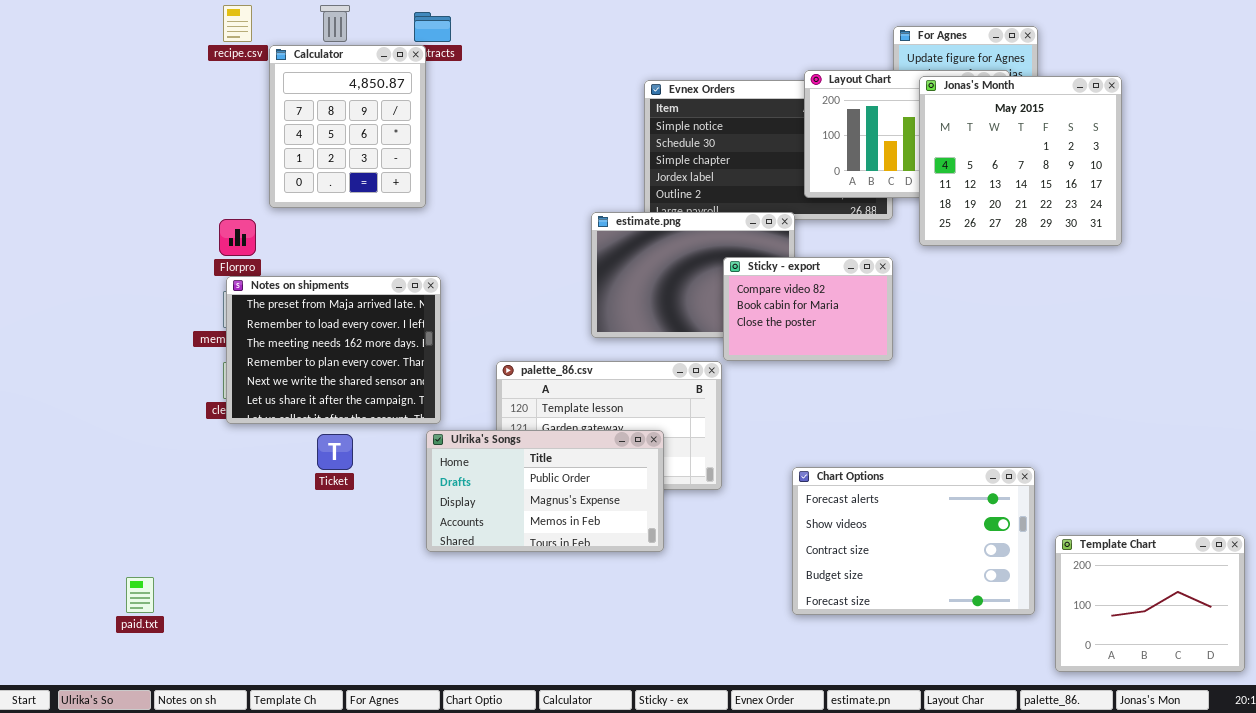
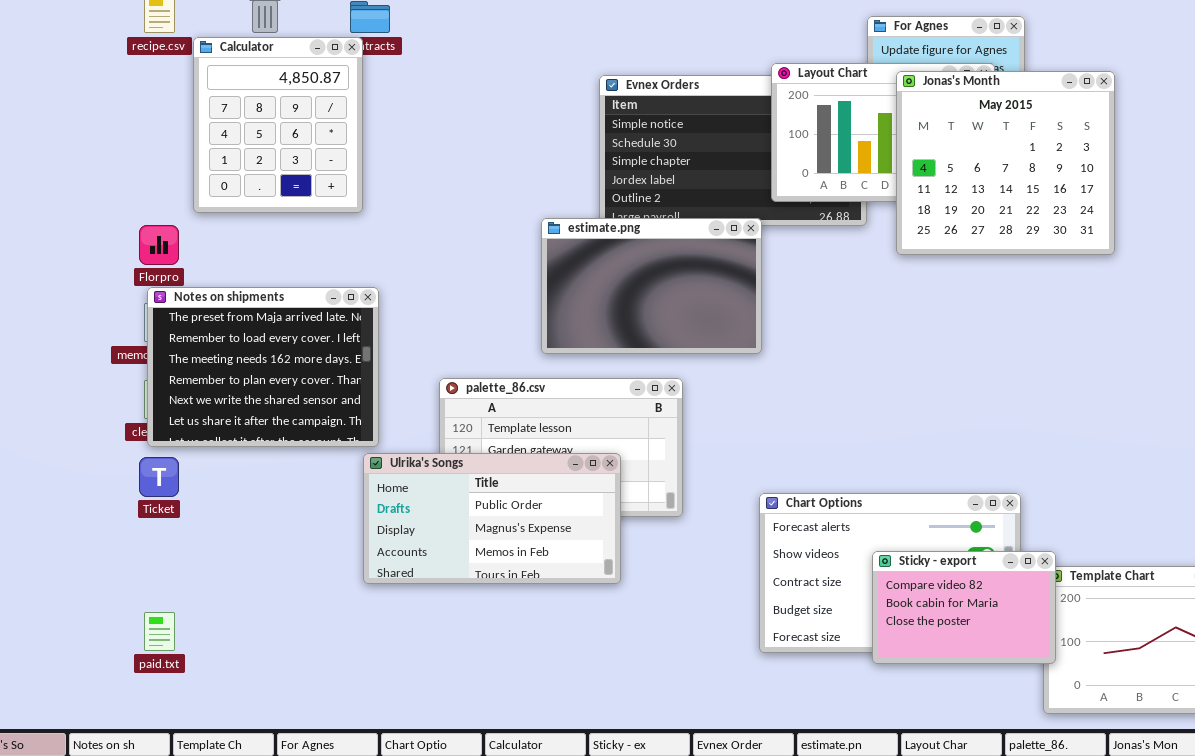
Sticky - export: [723,257,893,361] -> [872,551,1056,664], moved
Ticket: [317,434,353,470] -> [139,457,179,497], moved
paid.txt: [126,577,154,613] -> [144,612,175,651], moved

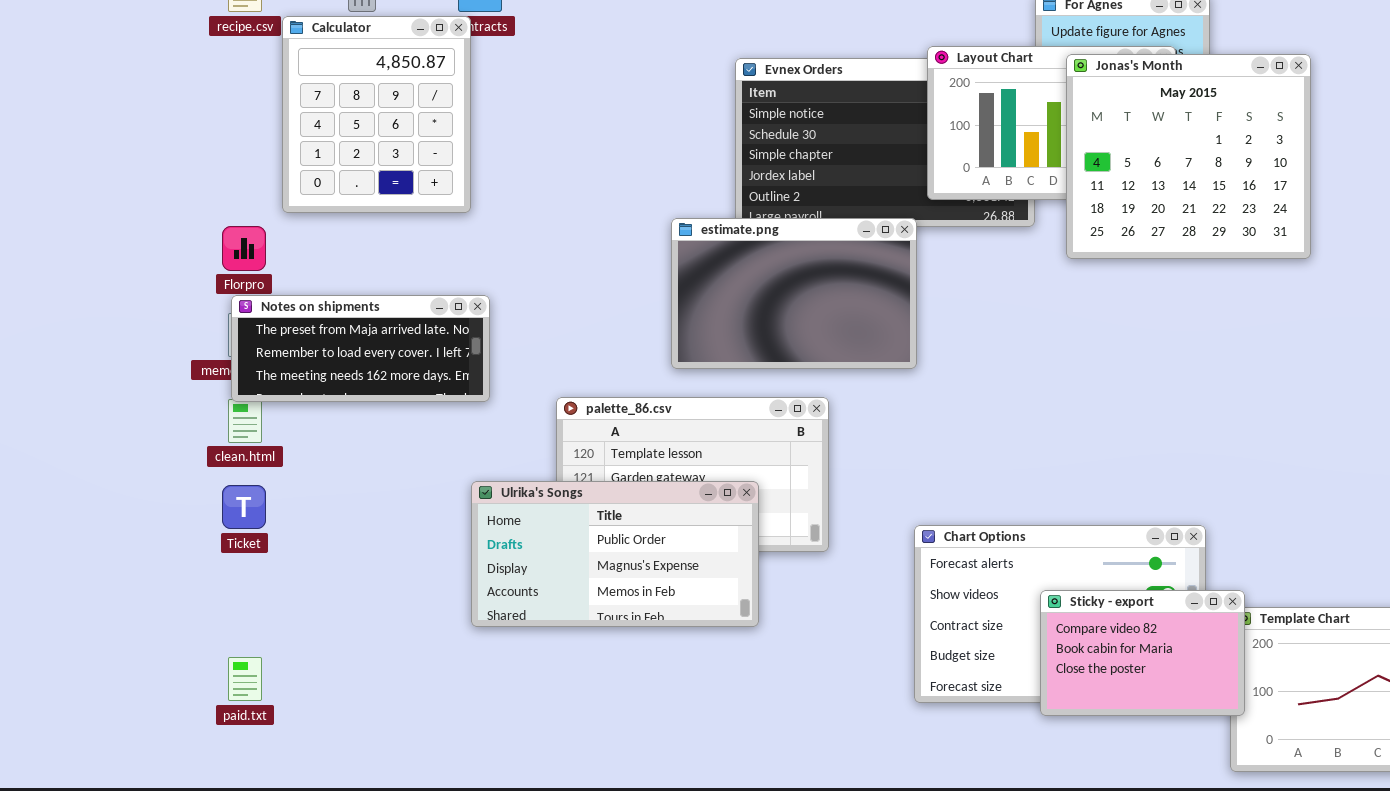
Notes on shipments: [147,287,379,447] -> [231,295,490,402], resized

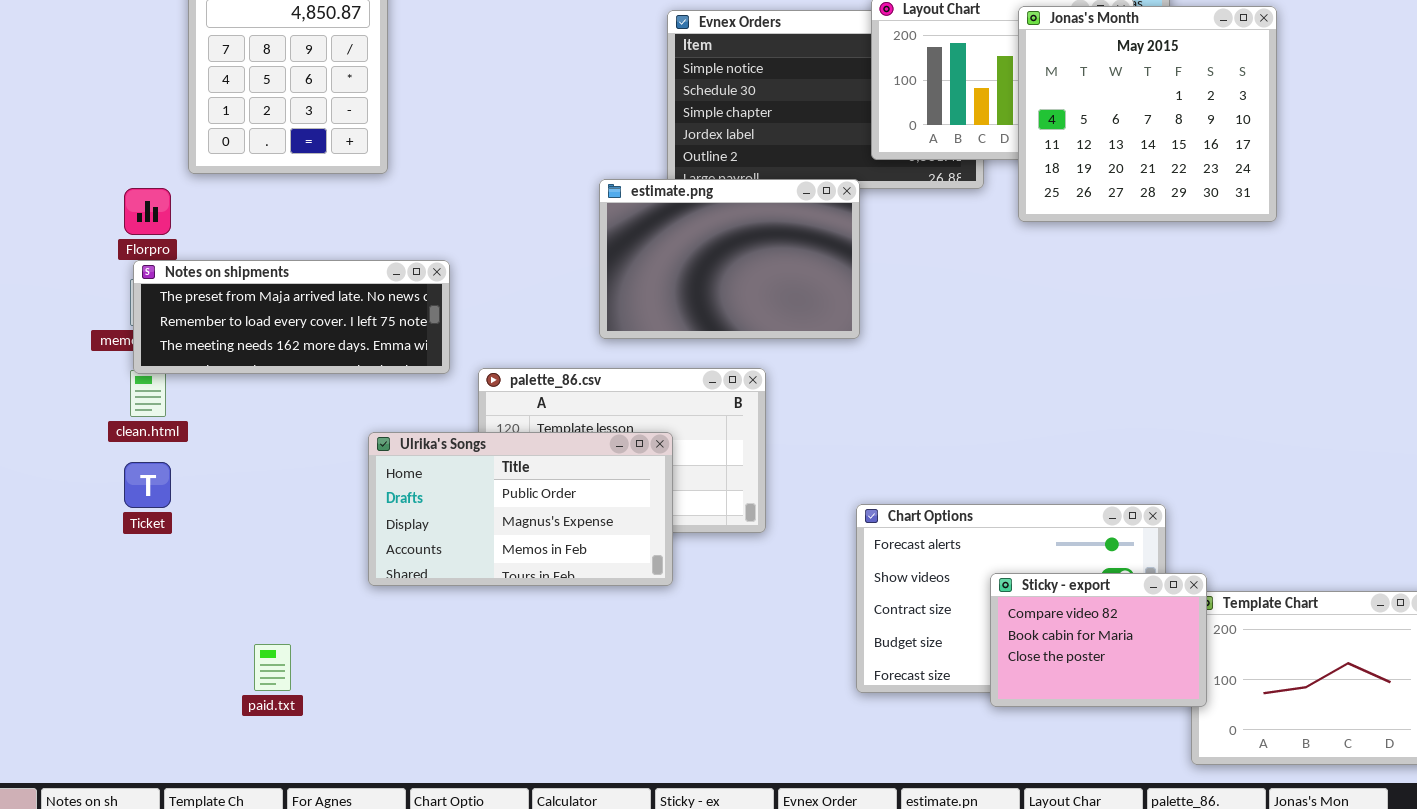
Notes on shipments: [231,295,490,402] -> [133,260,450,374], resized
Ulrika's Songs: [471,481,759,627] -> [368,432,673,586], moved
paid.txt: [228,657,262,701] -> [254,644,291,691], moved

